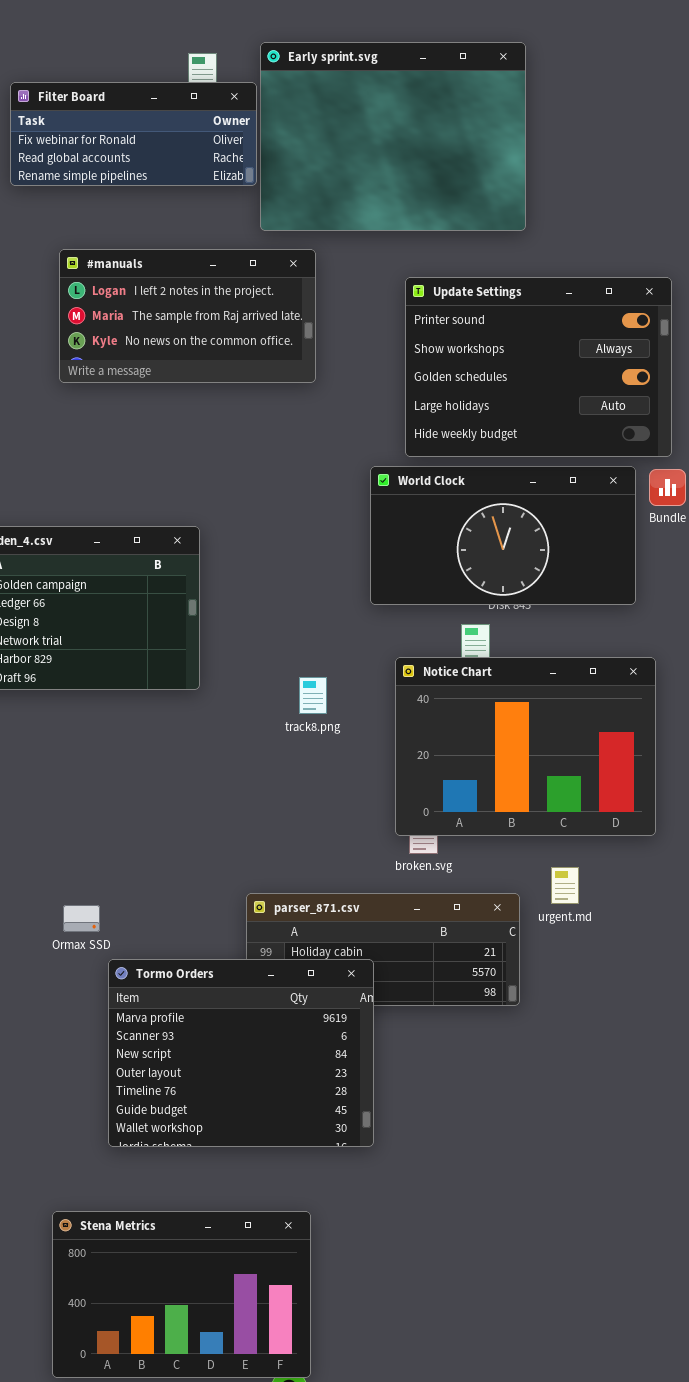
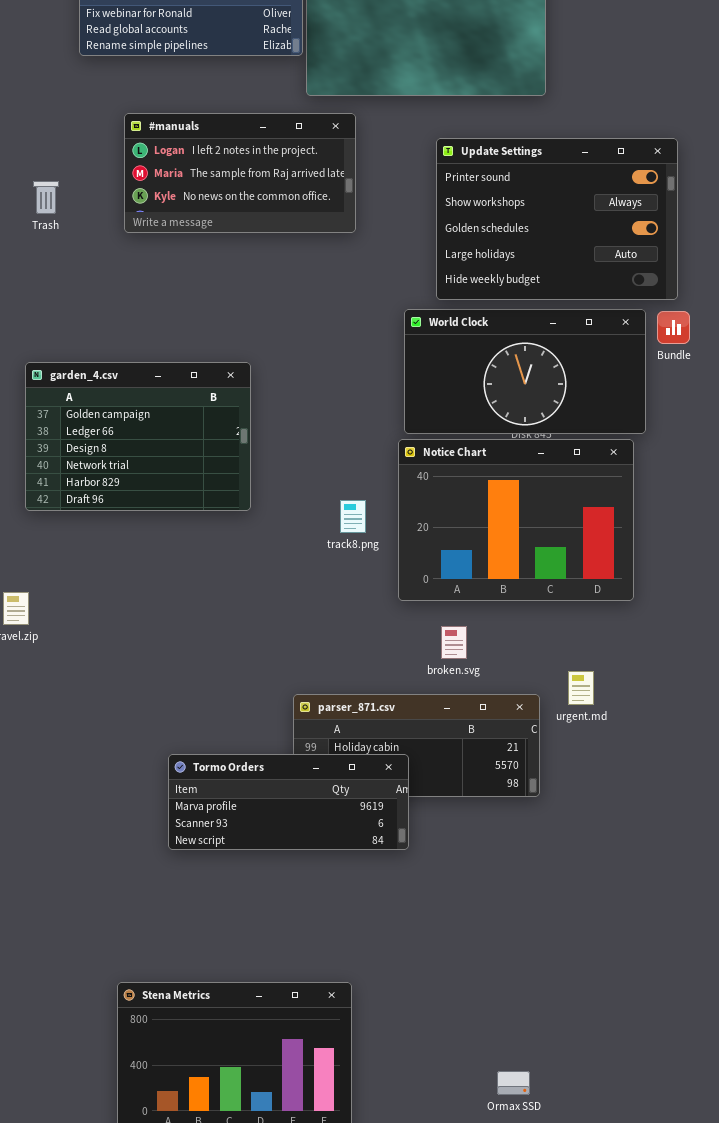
Notice Chart: [395,657,656,836] -> [398,439,634,601], moved
Ormax SSD: [63,905,100,932] -> [497,1071,530,1095], moved
Tormo Orders: [108,959,374,1147] -> [168,754,409,850], resized

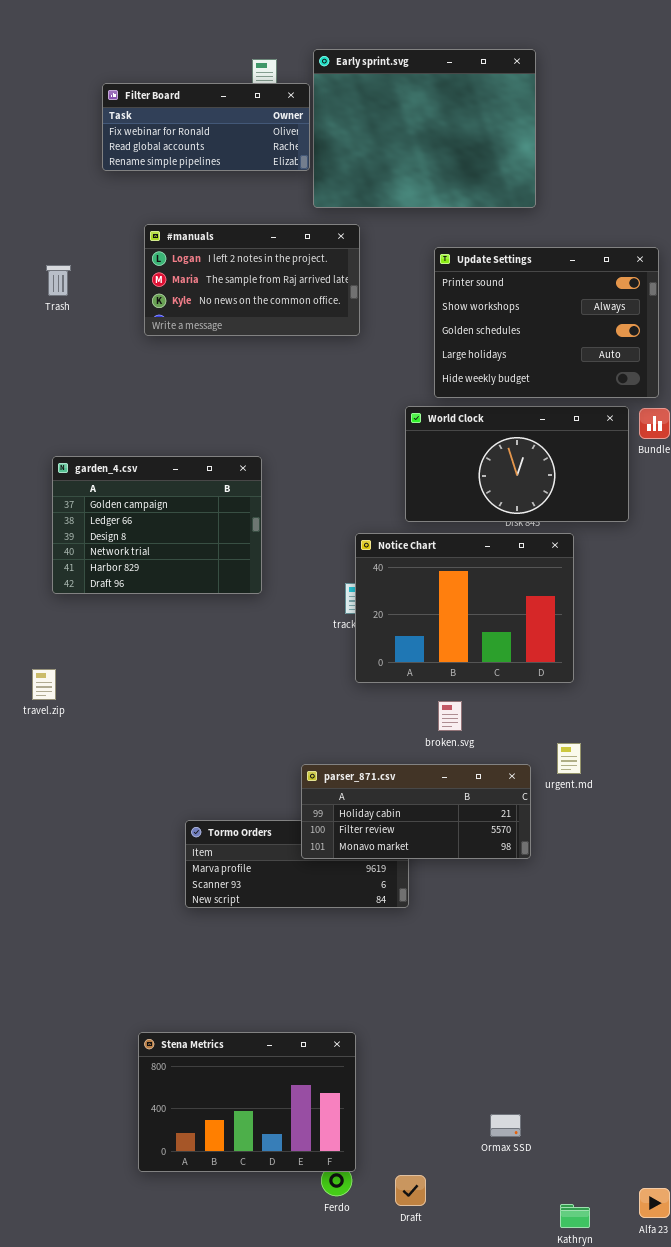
Trash: [33,181,59,214] -> [46,265,71,296], moved
Notice Chart: [398,439,634,601] -> [355,533,574,683], moved
parser_871.csv: [293,694,540,797] -> [301,764,531,859], raised

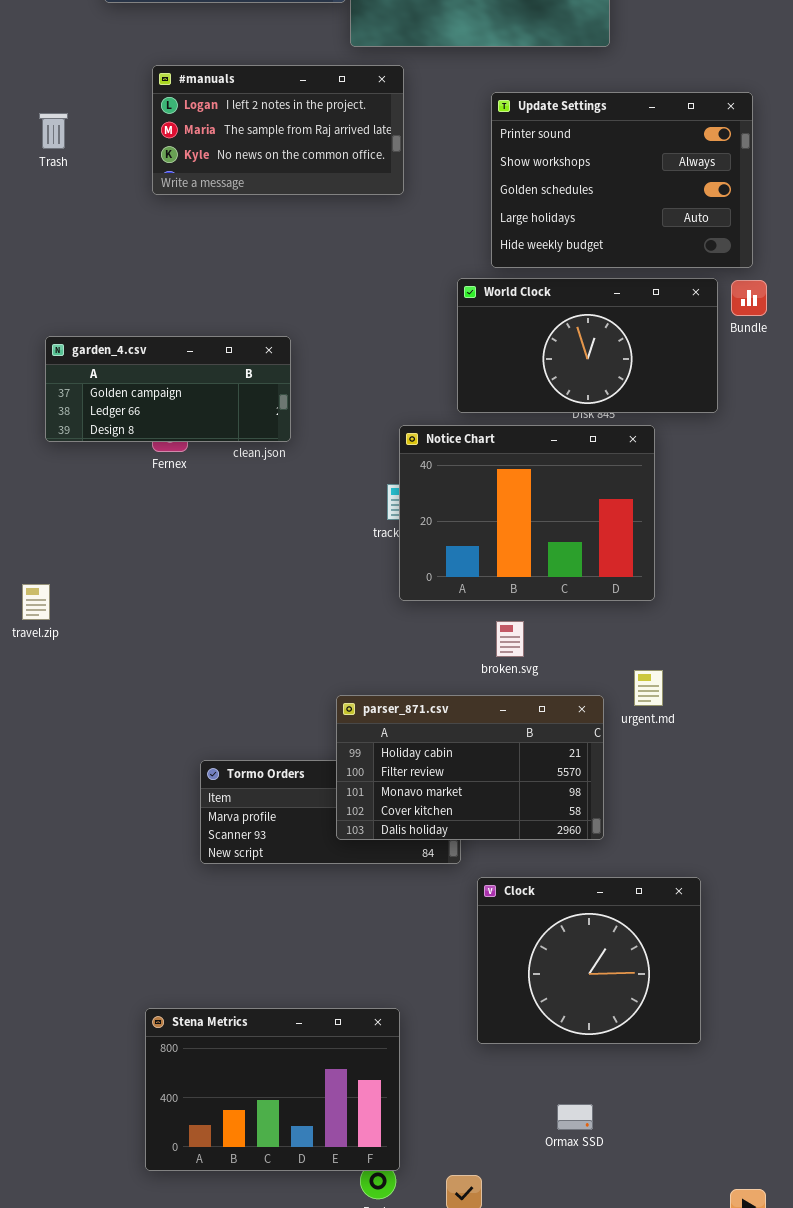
garden_4.csv: [52,456,262,594] -> [45,336,291,442], resized
parser_871.csv: [301,764,531,859] -> [336,695,604,840], resized
Clock: none -> [477,877,701,1044], opened

